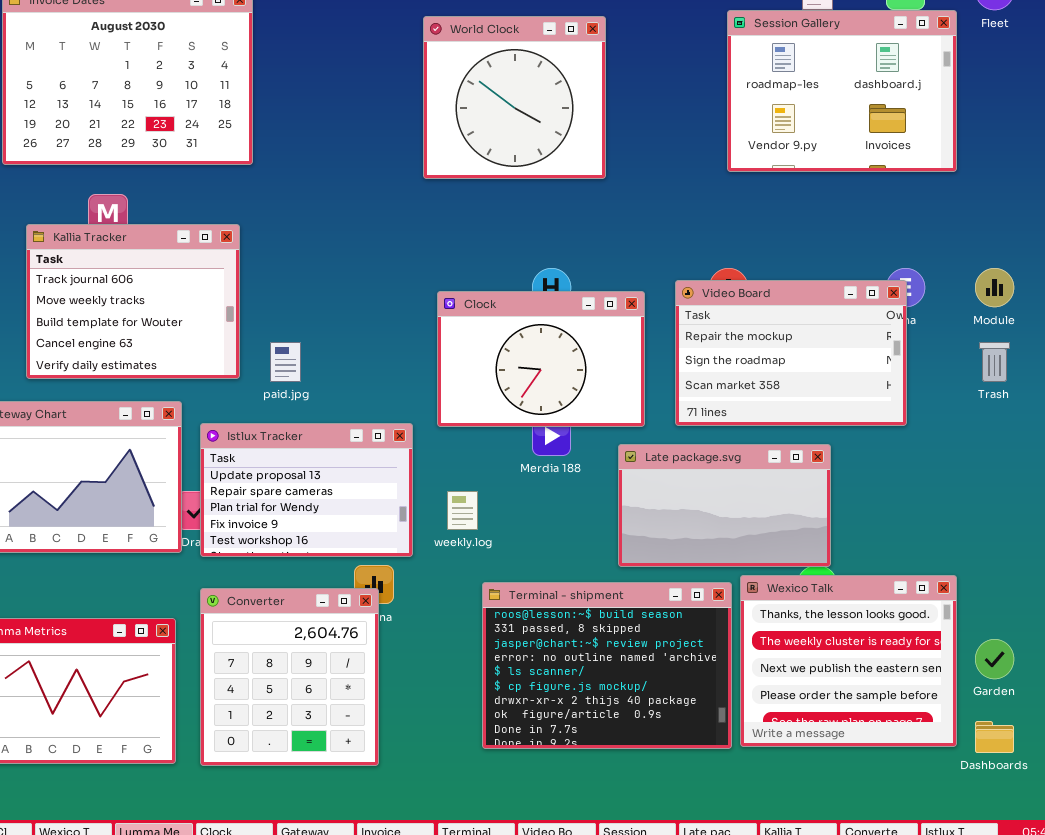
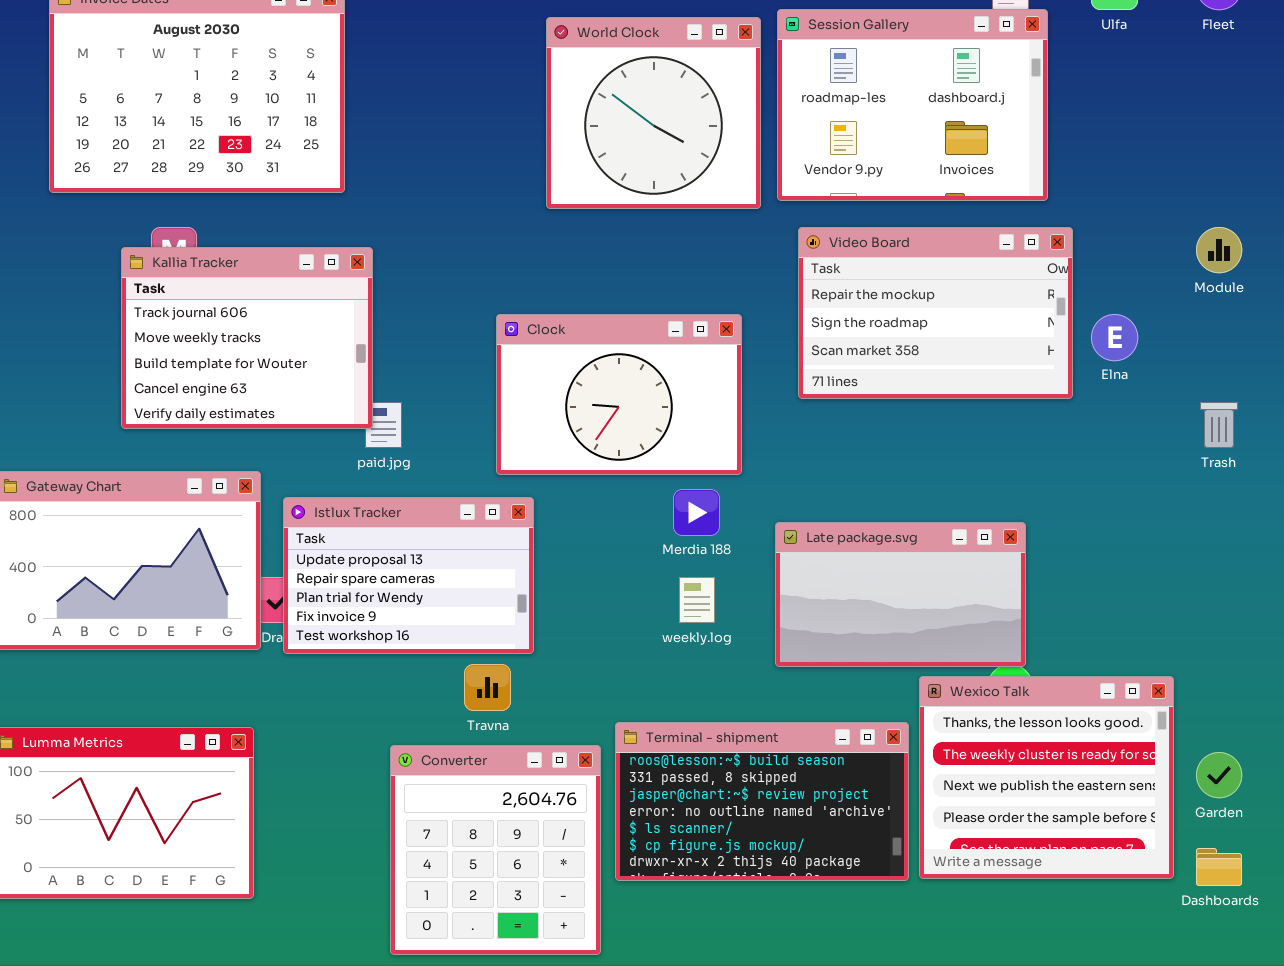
Session Gallery: [727,10,957,172] -> [777,9,1048,201], moved
Kallia Tracker: [26,224,240,379] -> [121,247,373,429], moved
Module: [975,268,1014,307] -> [1196,227,1242,273], moved
Video Board: [675,280,907,426] -> [798,227,1073,399], moved
Clock: [437,291,645,427] -> [496,314,742,475], moved
weekly.log: [447,491,478,530] -> [679,577,715,623], moved
Terminal - shipment: [482,582,732,749] -> [615,722,909,881], resized
Converter: [200,588,379,766] -> [390,745,601,955], moved

